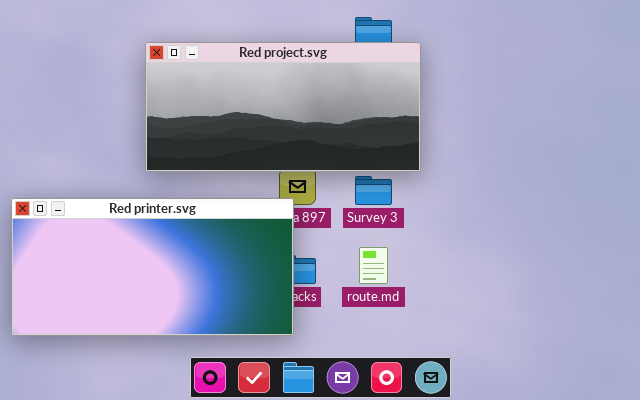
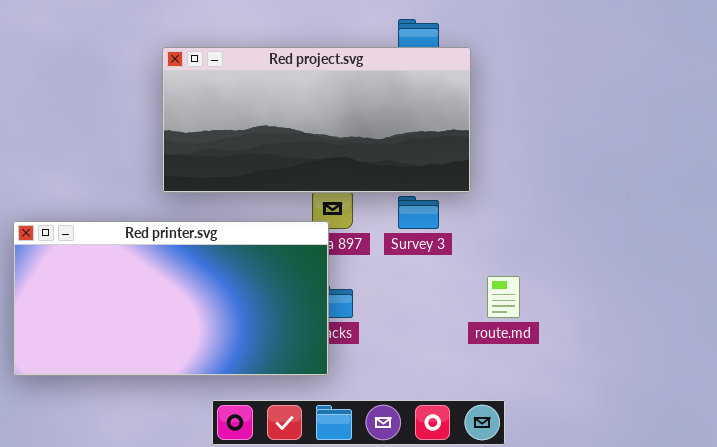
route.md: [359,247,388,284] -> [487,276,520,318], moved

